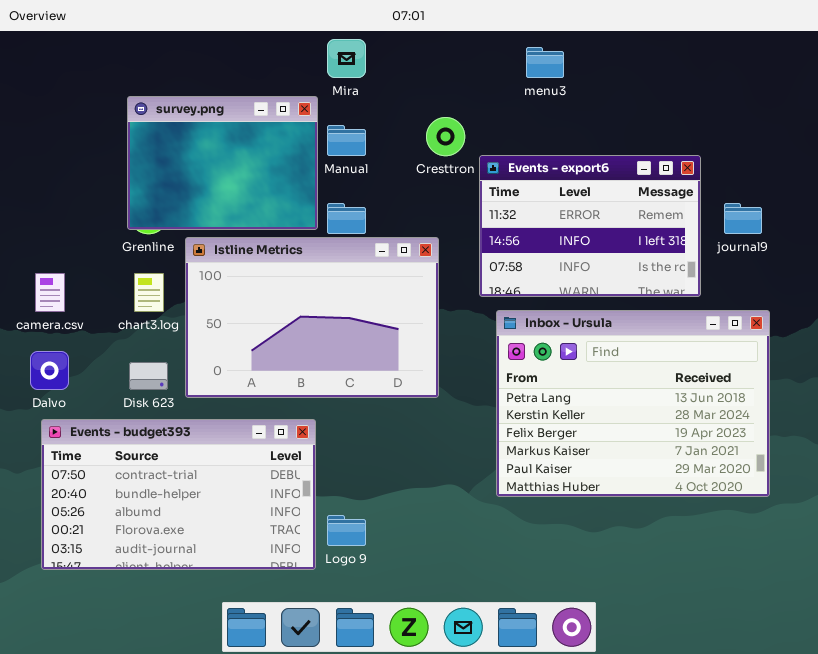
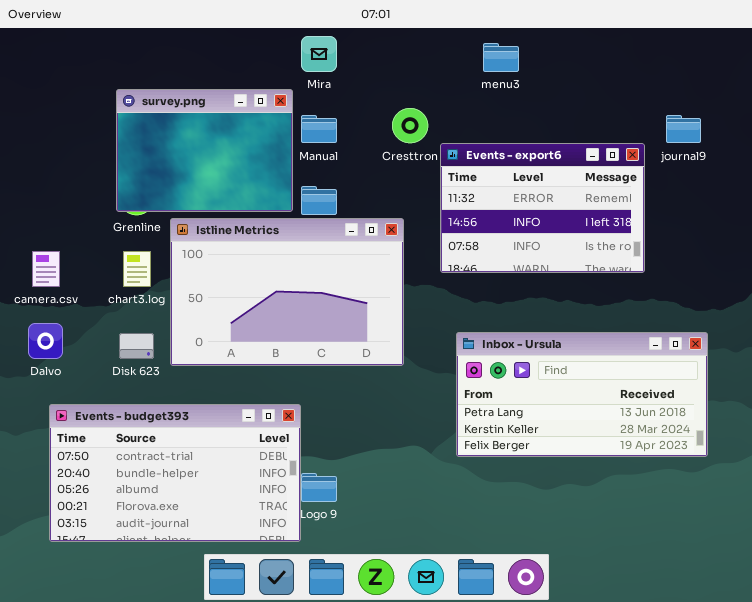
journal9: [724,203,762,234] -> [666,115,701,143], moved
Inbox - Ursula: [496,310,770,497] -> [456,332,708,457], resized
Events - budget393: [41,419,316,570] -> [49,404,301,542], moved

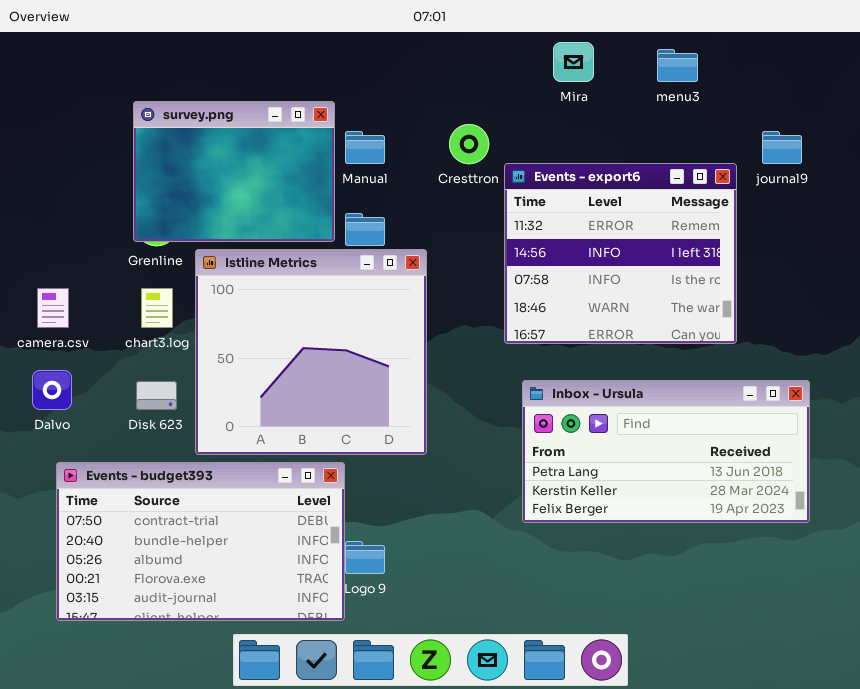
Mira: [301,36,337,72] -> [553,42,594,82], moved
menu3: [483,43,519,72] -> [657,49,698,82], moved
Events - export6: [440,143,645,273] -> [504,163,737,344], resized
Istline Metrics: [170,218,404,366] -> [195,249,427,455], resized

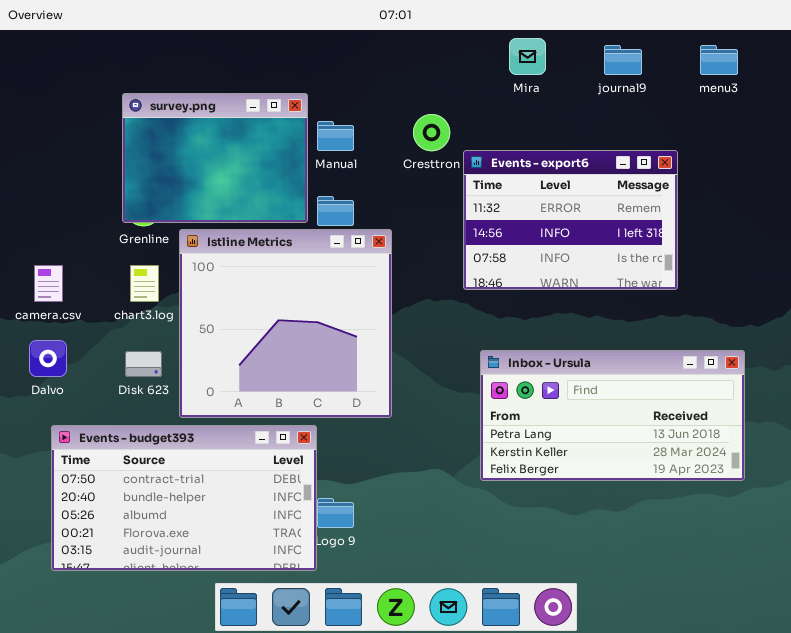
menu3: [657,49,698,82] -> [700,45,738,75], moved
journal9: [762,131,802,164] -> [604,45,642,75], moved
Events - export6: [504,163,737,344] -> [463,150,678,290], resized

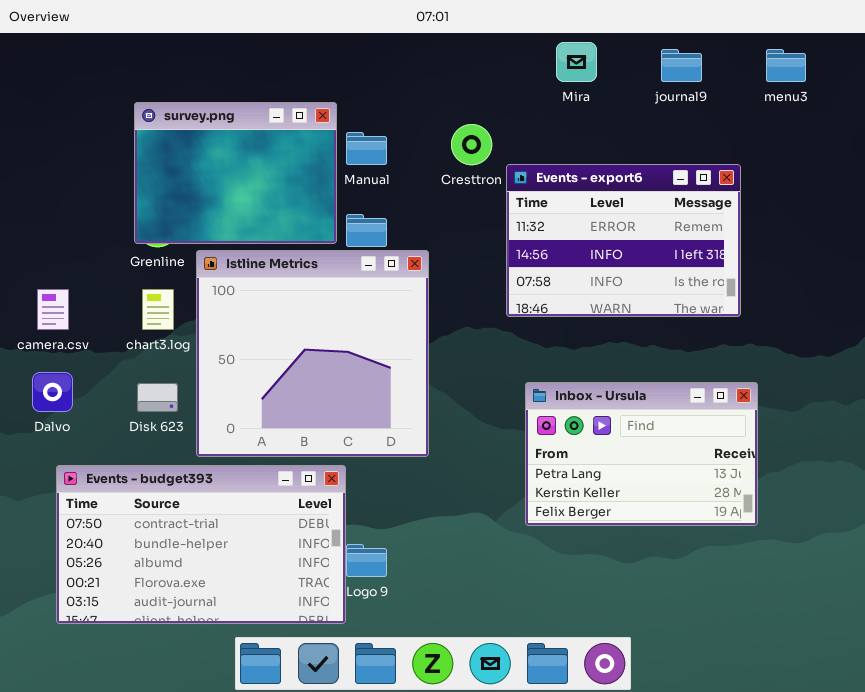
Inbox - Ursula: [480,350,745,481] -> [525,382,758,526], resized

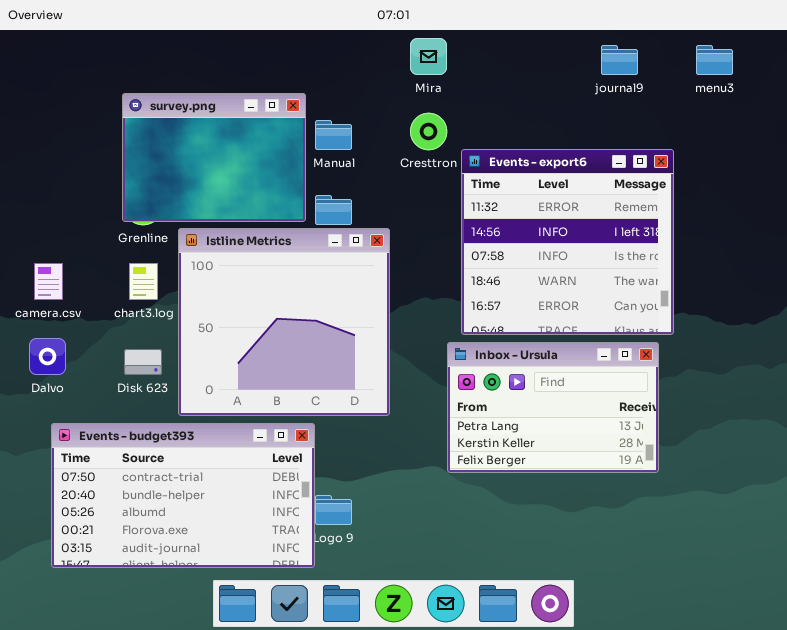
Mira: [556,42,597,82] -> [410,38,447,75], moved
Events - export6: [506,164,741,317] -> [461,149,674,335], resized
Inbox - Ursula: [525,382,758,526] -> [447,342,659,473], moved

